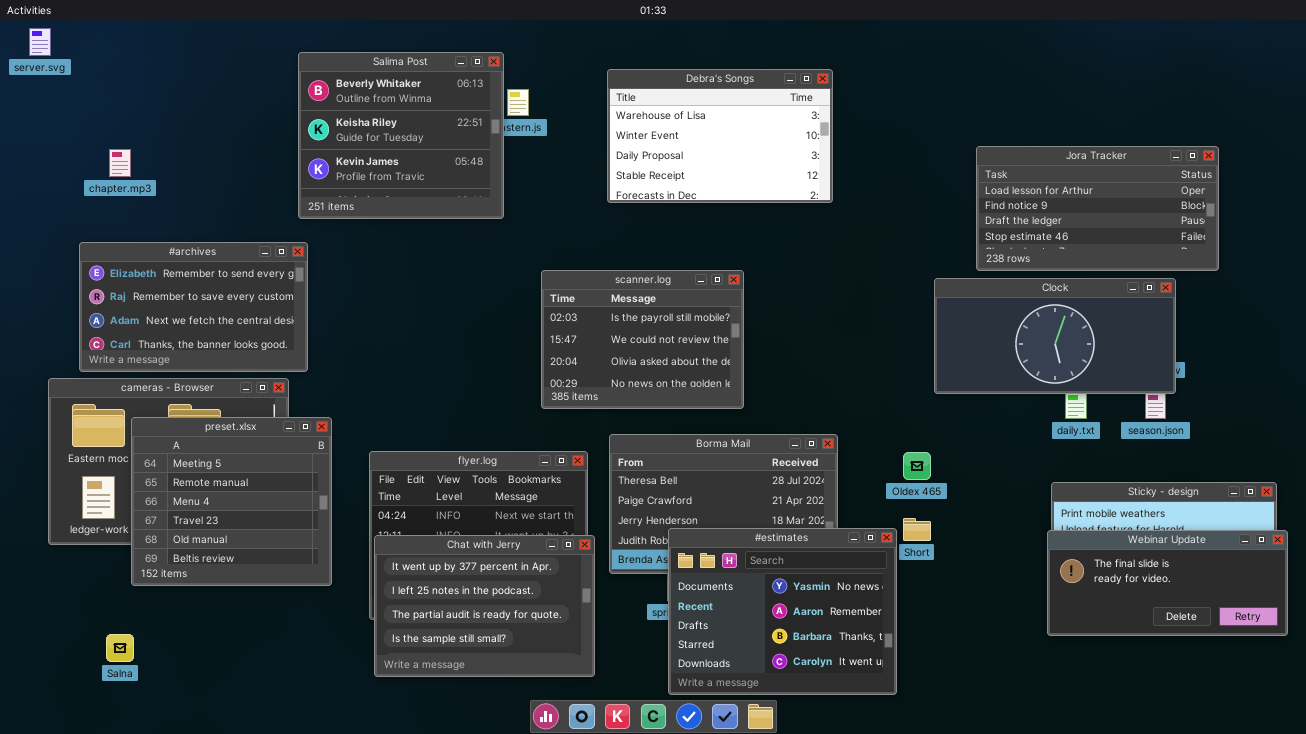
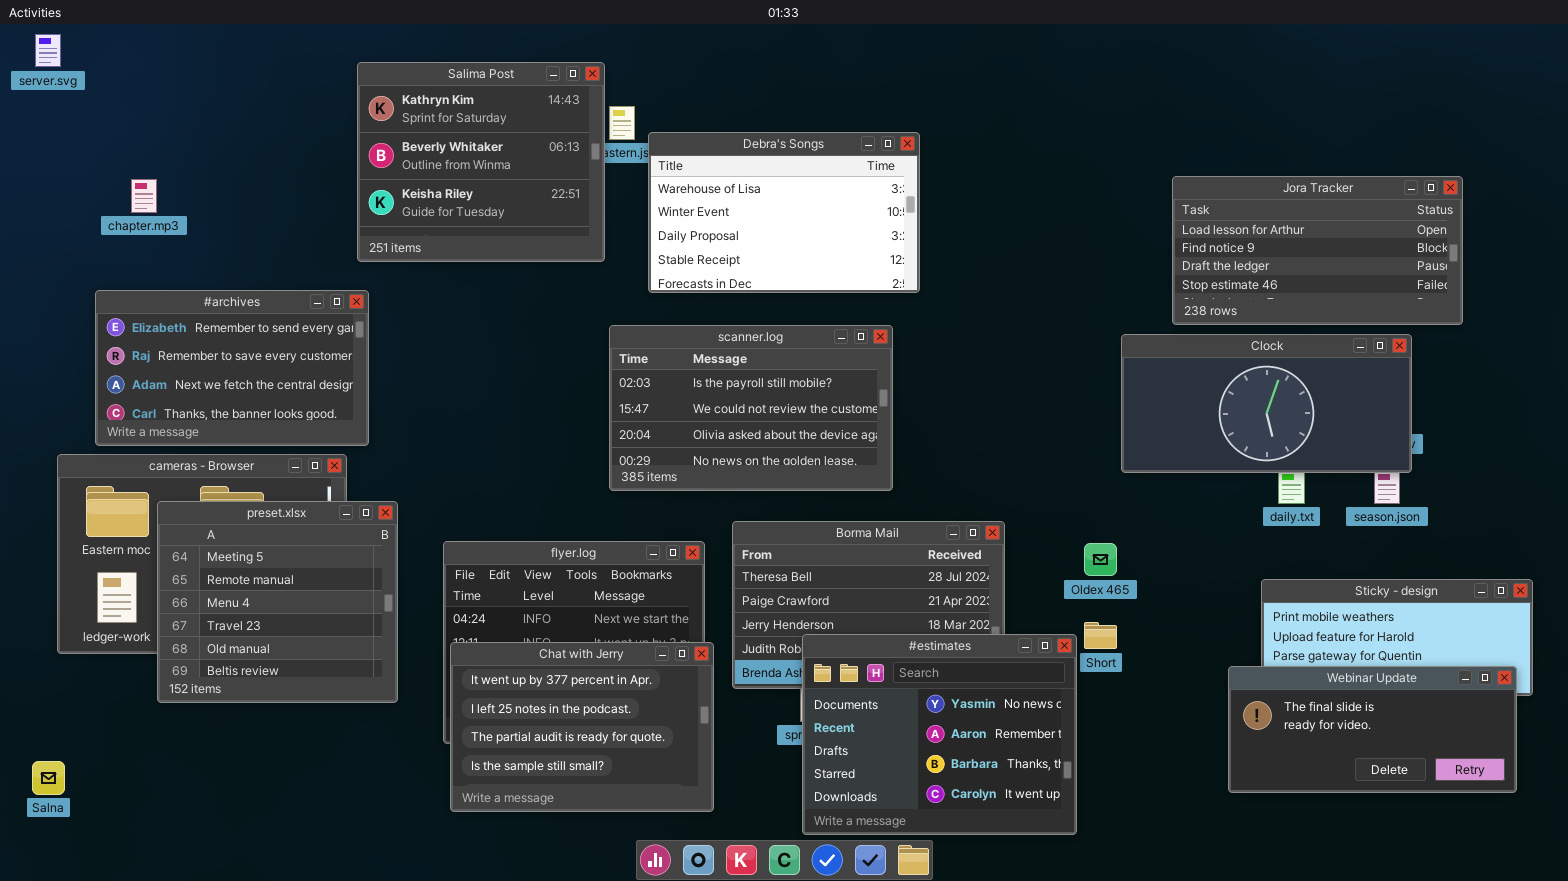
Salima Post: [298,52,504,219] -> [357,62,605,262], scrolled up 1 row
Debra's Songs: [607,69,833,203] -> [648,132,920,293], moved
scanner.log: [541,270,744,409] -> [609,325,893,491], resized
Webinar Update: [1047,530,1288,636] -> [1228,666,1517,793], moved
Salna: [106,634,134,662] -> [32,761,65,795], moved

